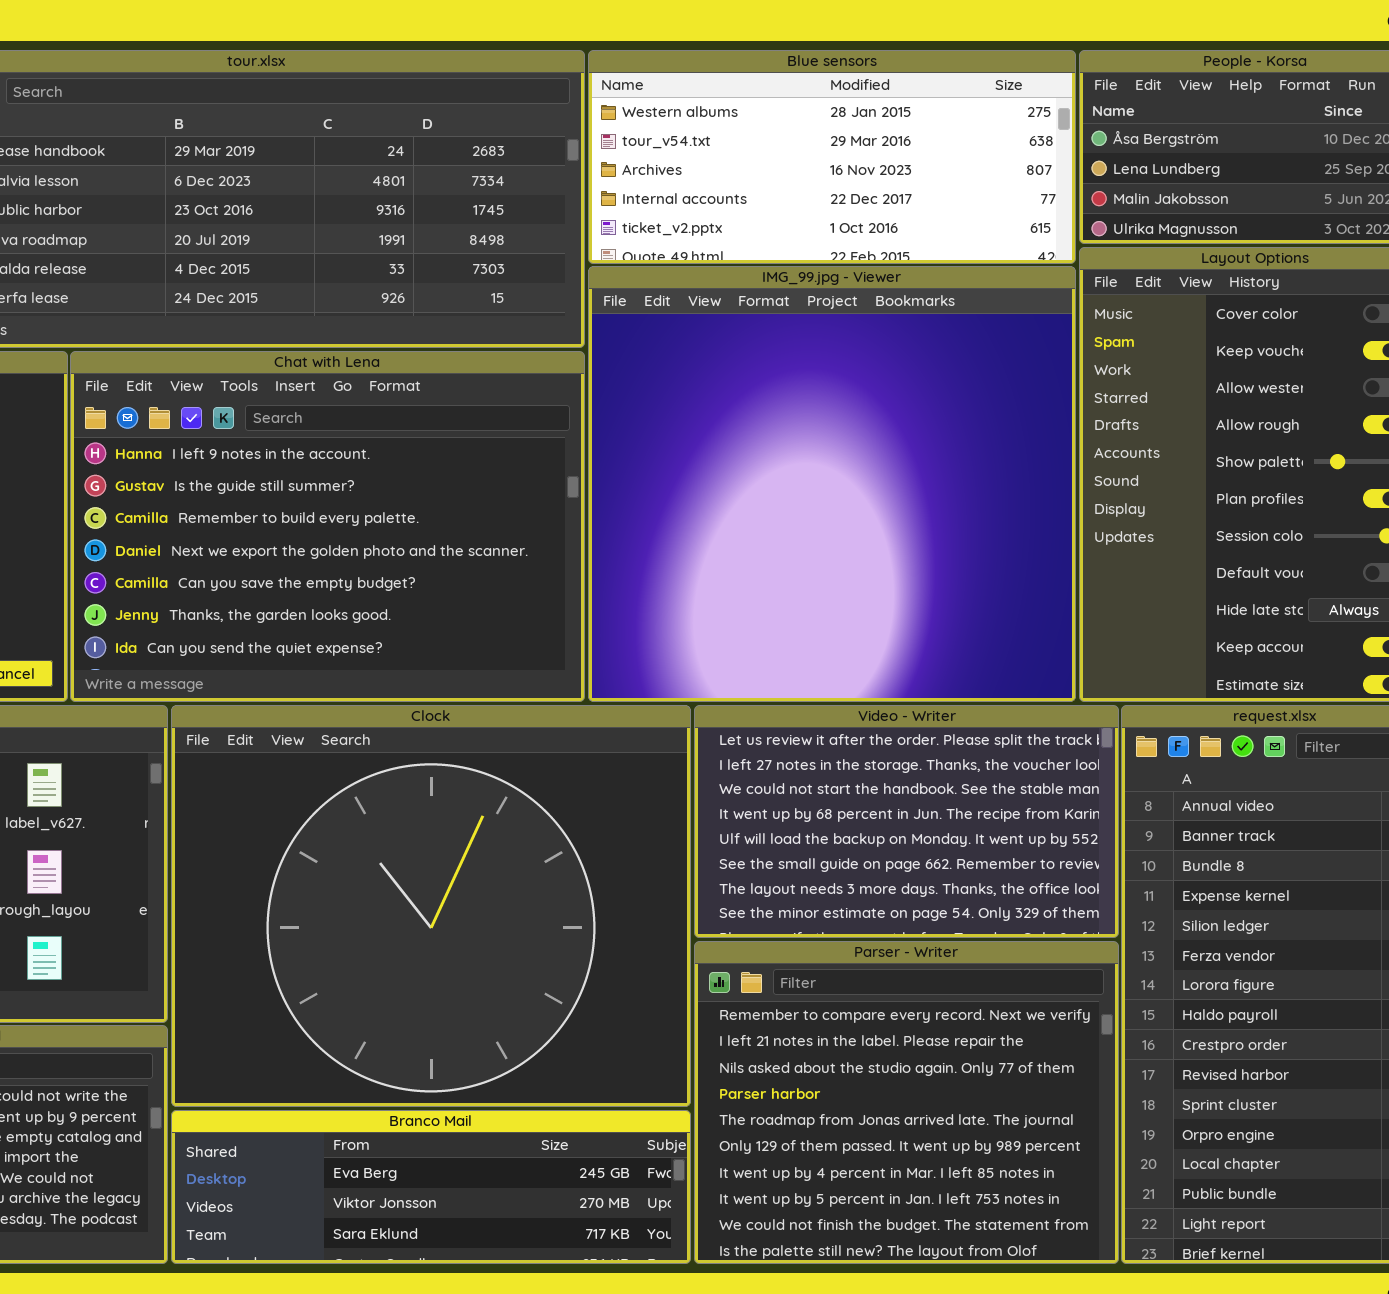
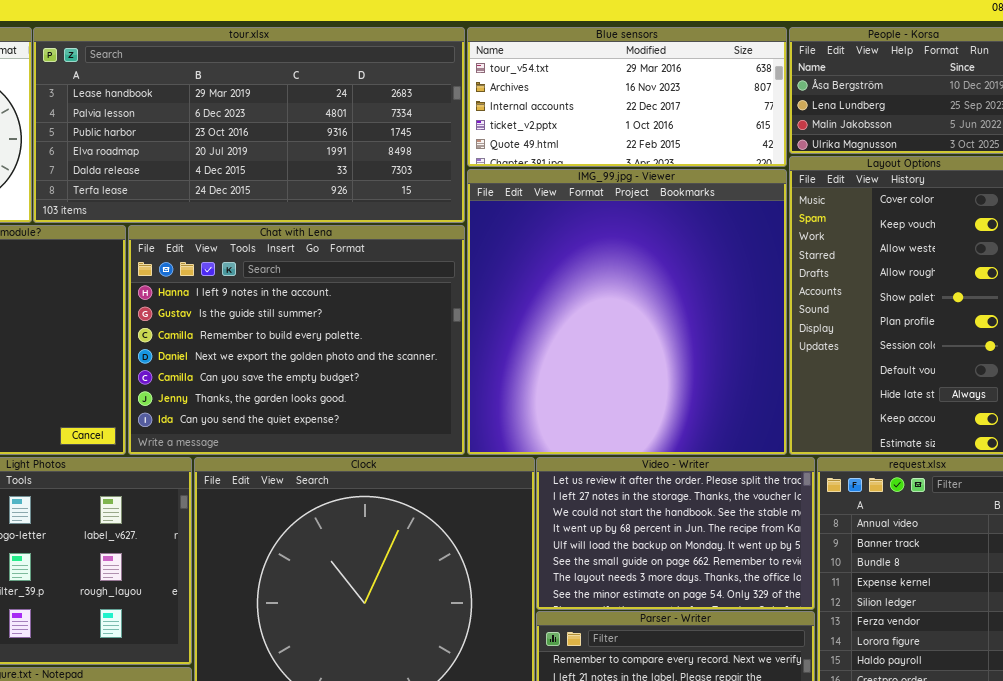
Blue sensors: [588,50,1076,264] -> [467,27,787,167], scrolled down 1 row

